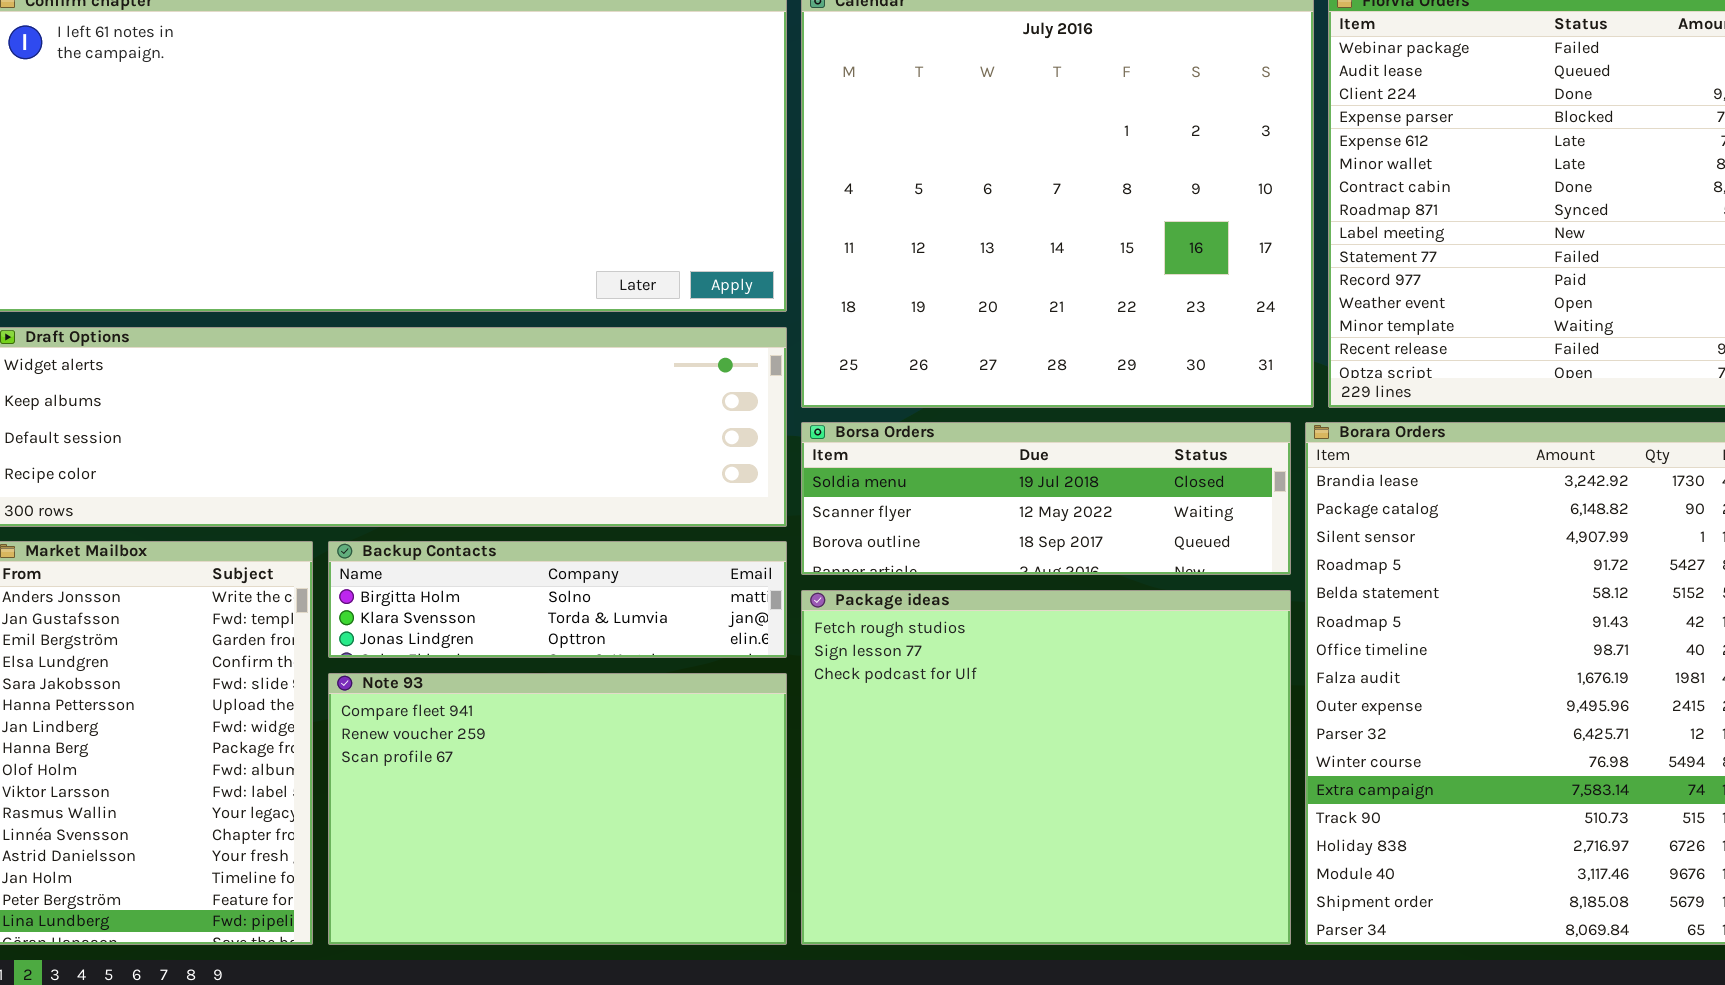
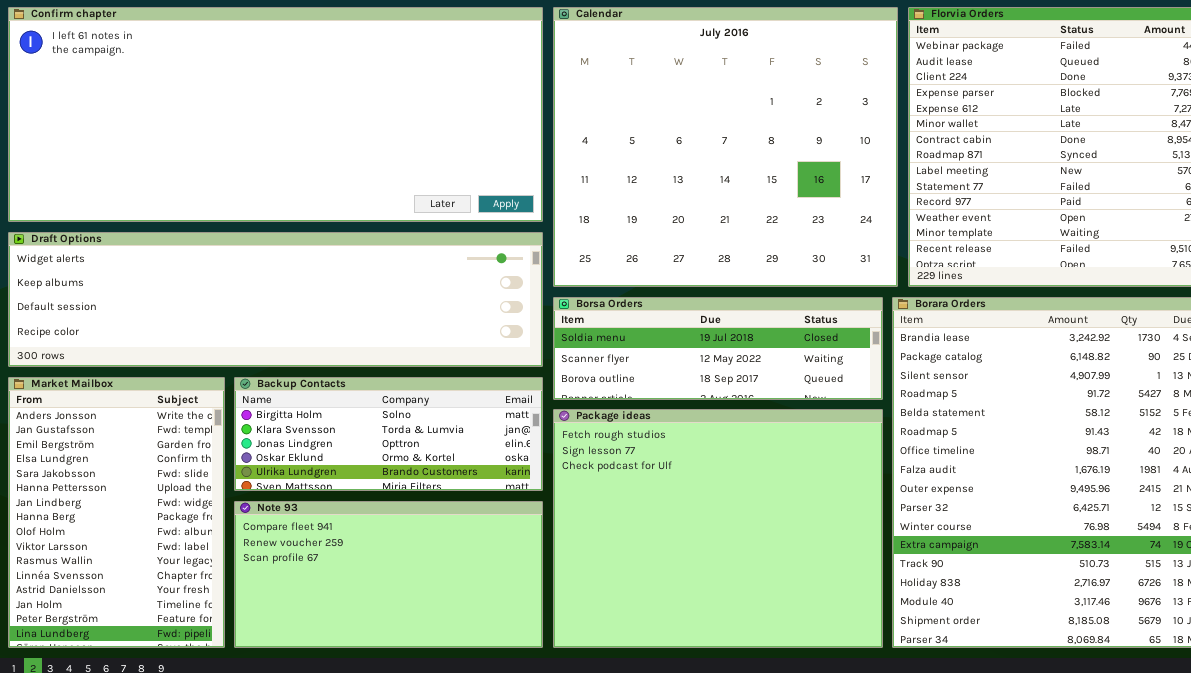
Backup Contacts: [328,541,787,658] -> [234,377,543,491], resized
Note 93: [328,673,787,945] -> [234,501,543,648], resized

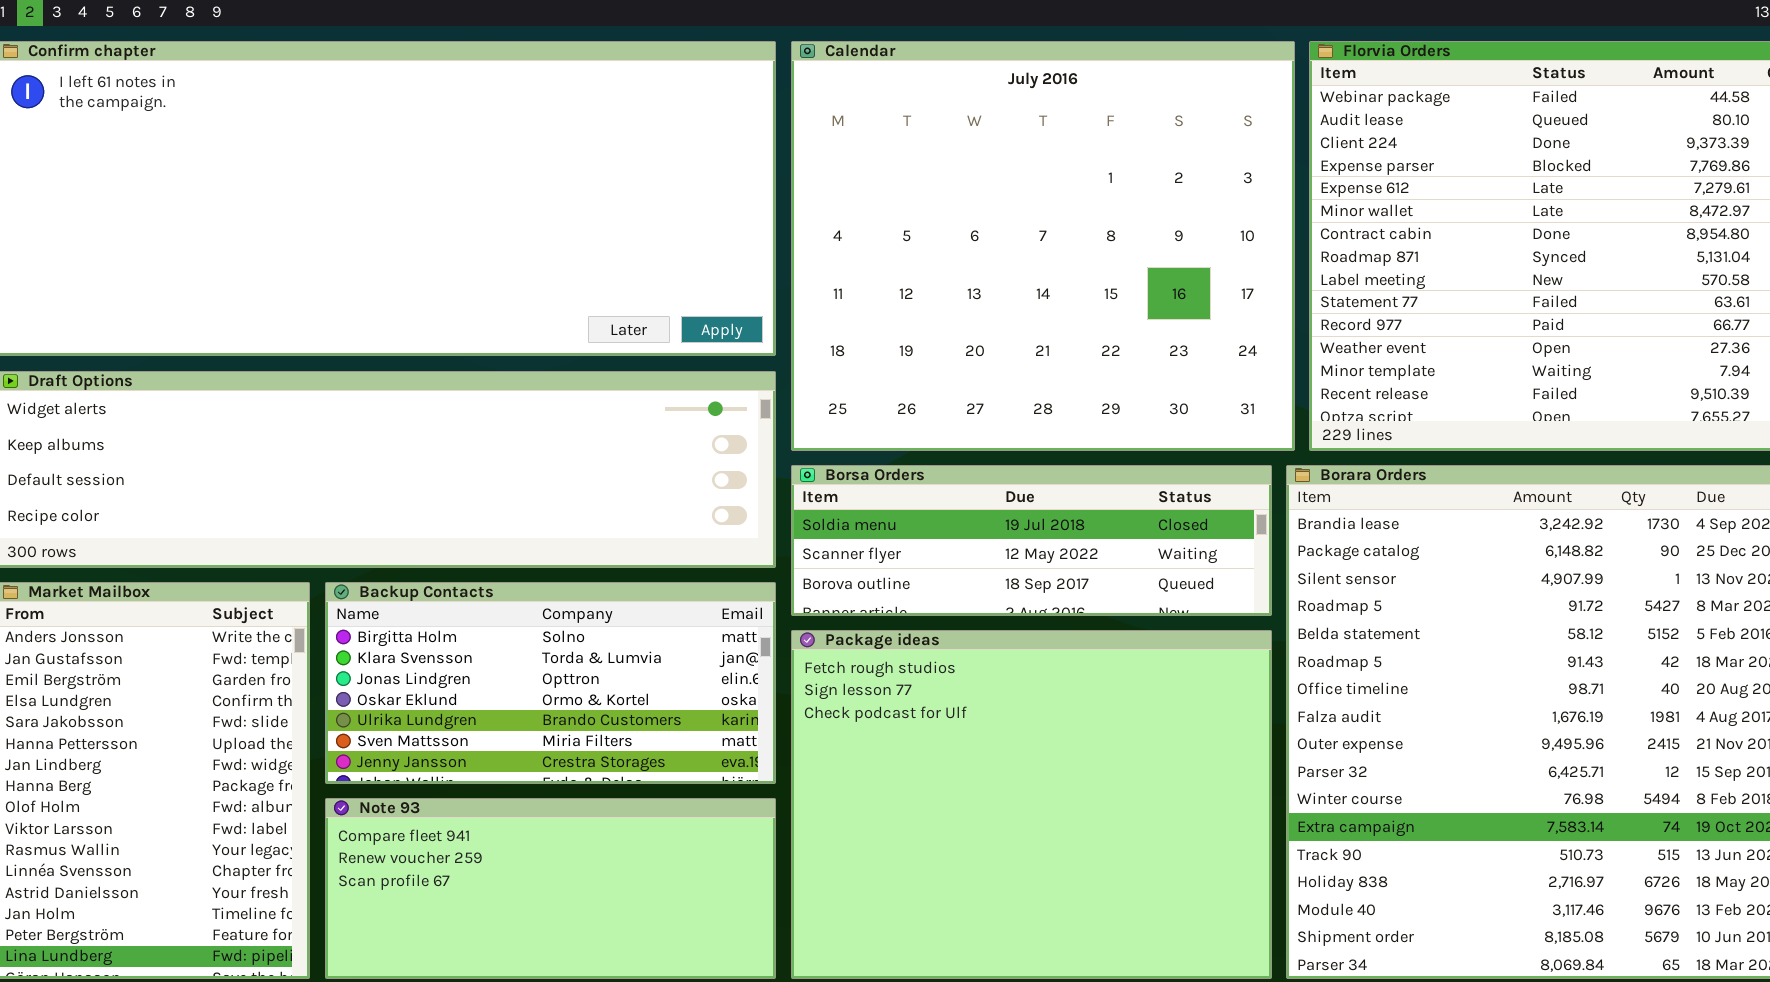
Backup Contacts: [234,377,543,491] -> [325,582,776,784], resized
Note 93: [234,501,543,648] -> [325,798,776,979], resized

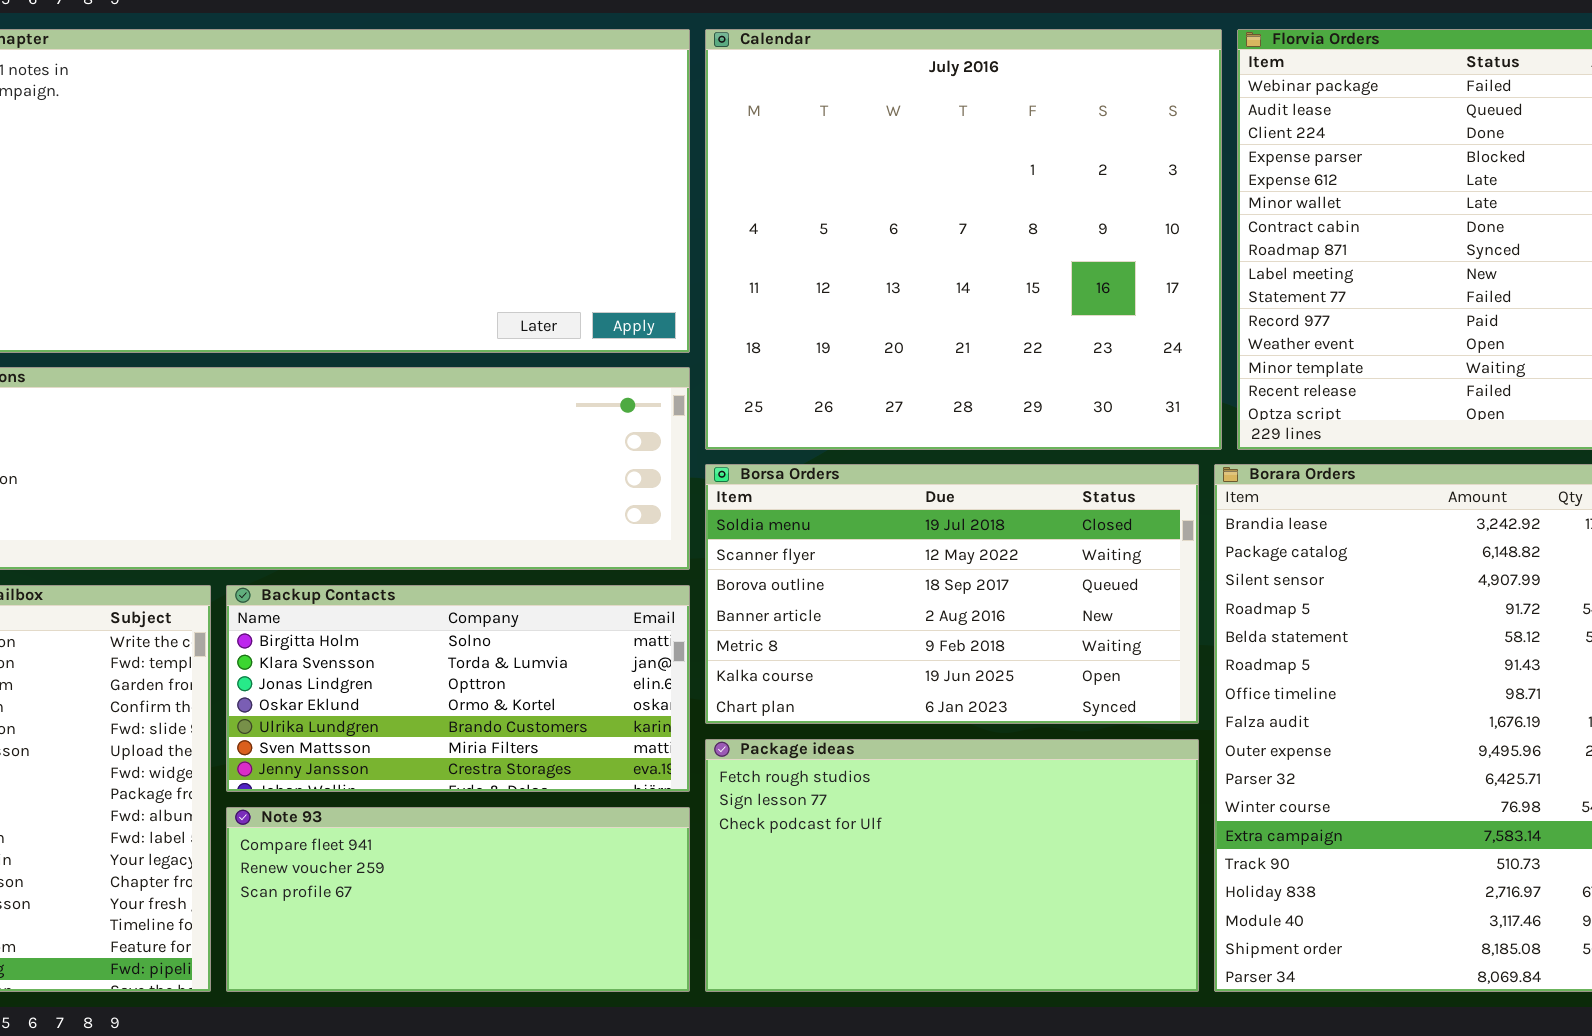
Borsa Orders: [791,465,1272,616] -> [705,464,1199,724], resized
Package ideas: [791,630,1272,979] -> [705,739,1199,992], resized

